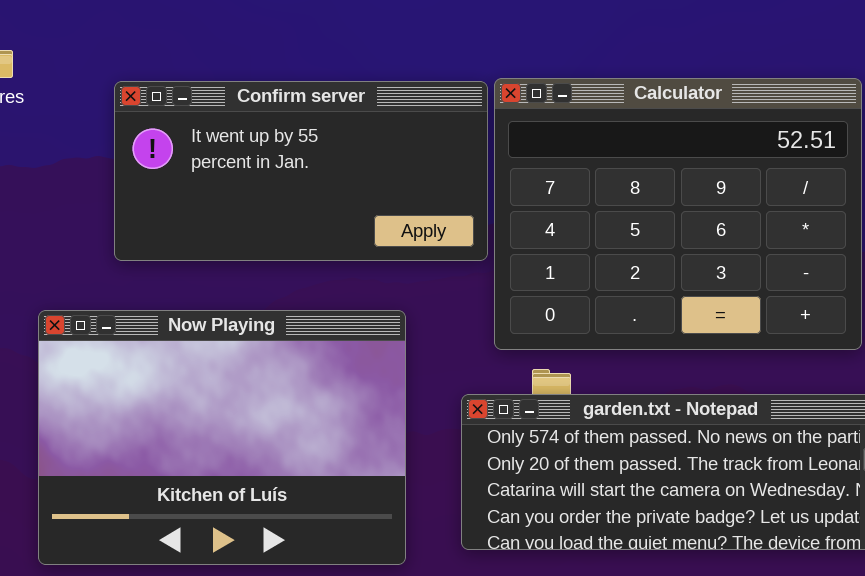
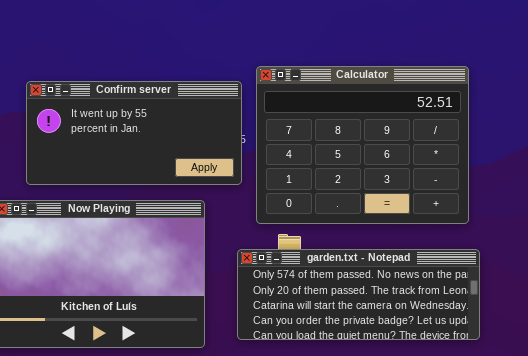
Confirm server: [114,81,488,261] -> [26,81,242,185], moved

